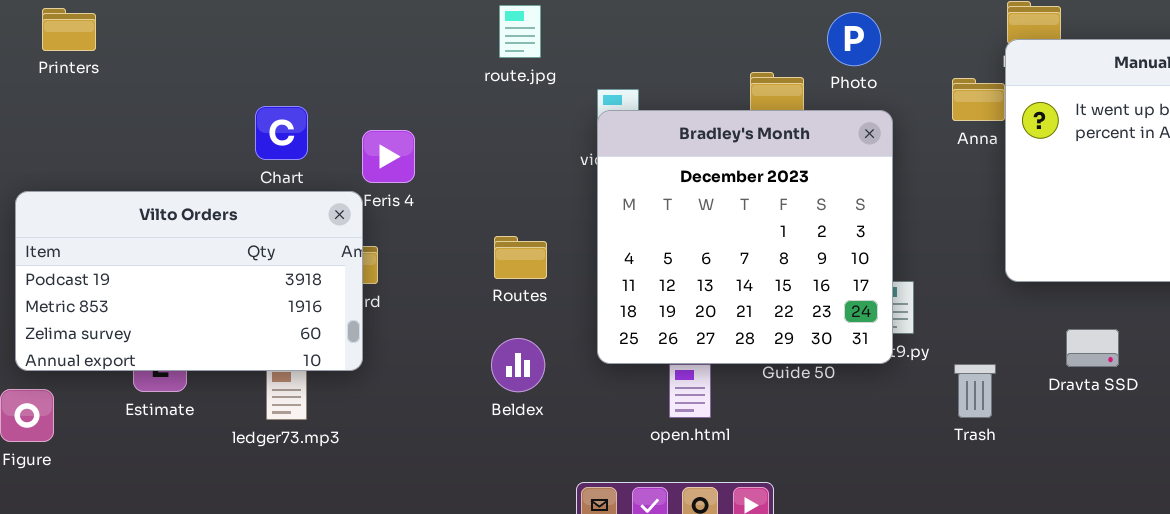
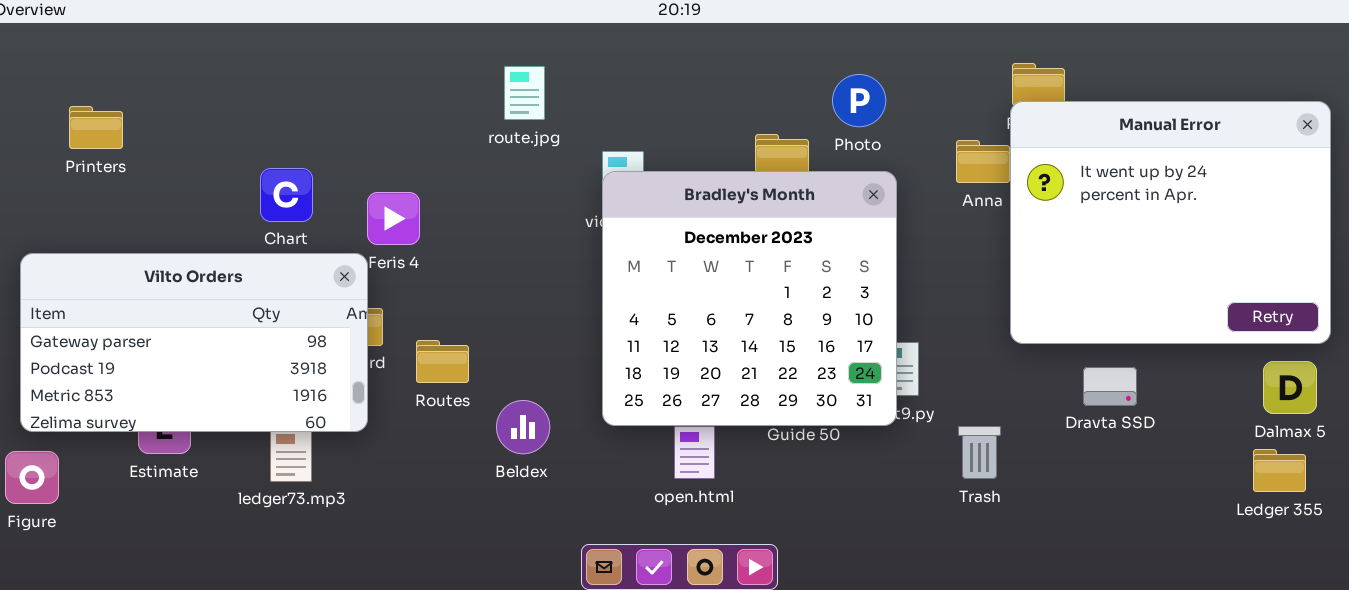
Printers: [42,8,96,51] -> [69,106,123,149], moved
Vilto Orders: [15,191,363,371] -> [20,253,368,432], scrolled up 1 row
Routes: [494,236,547,279] -> [416,340,469,383], moved
Dravta SSD: [1066,329,1119,367] -> [1083,367,1137,406], moved

